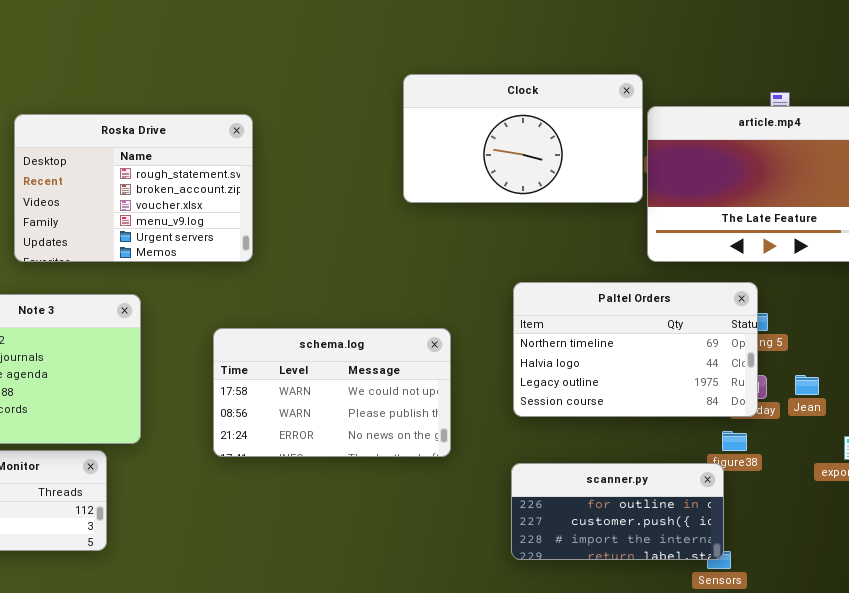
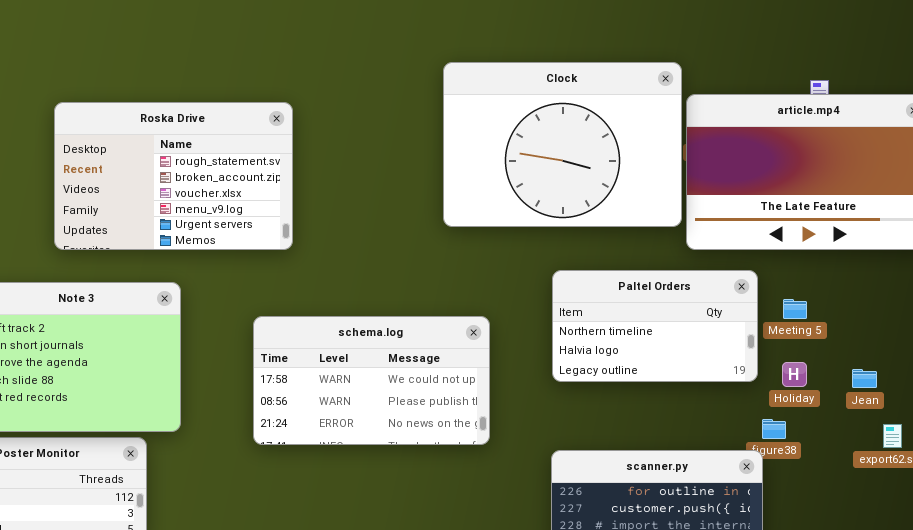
Clock: [403,74,643,203] -> [443,62,682,227], resized
Paltel Orders: [513,282,758,417] -> [552,270,758,382], resized
Jean: [795,375,819,395] -> [852,369,877,388], moved

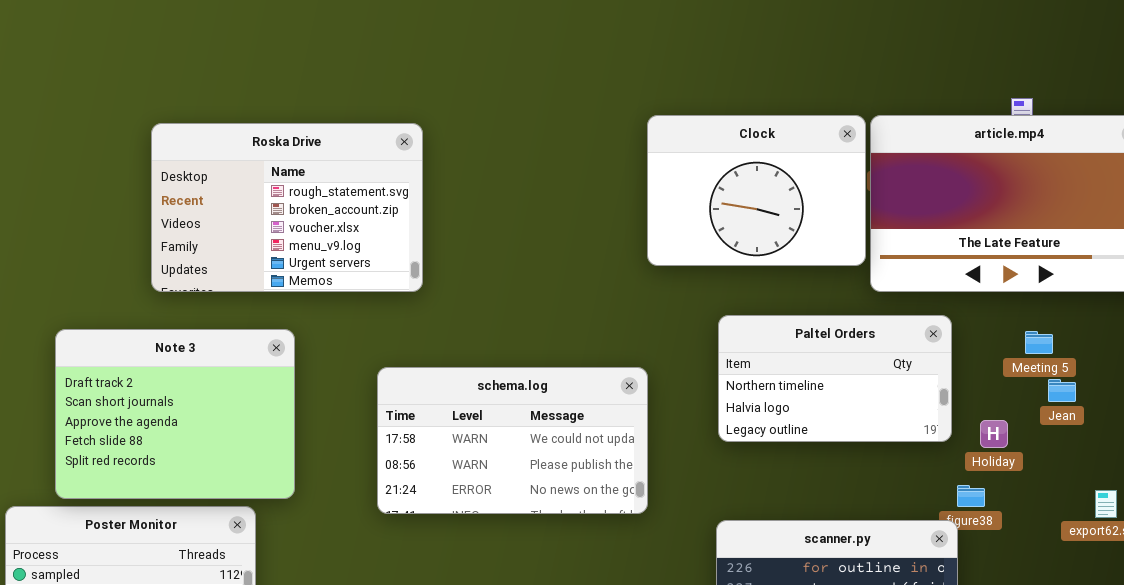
Clock: [443,62,682,227] -> [647,115,866,266], resized
Meeting 5: [783,299,807,319] -> [1025,331,1053,354], moved
Jean: [852,369,877,388] -> [1048,379,1076,402], moved

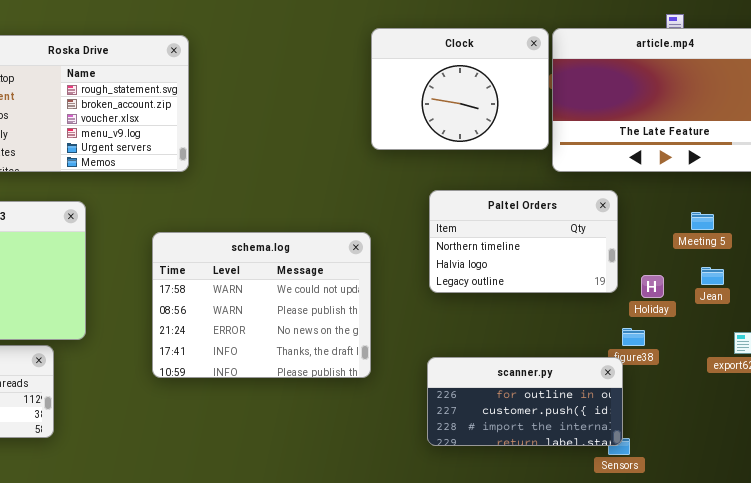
Meeting 5: [1025,331,1053,354] -> [691,212,714,230], moved
schema.log: [377,367,648,514] -> [152,232,371,378], resized
Jean: [1048,379,1076,402] -> [701,267,724,285], moved

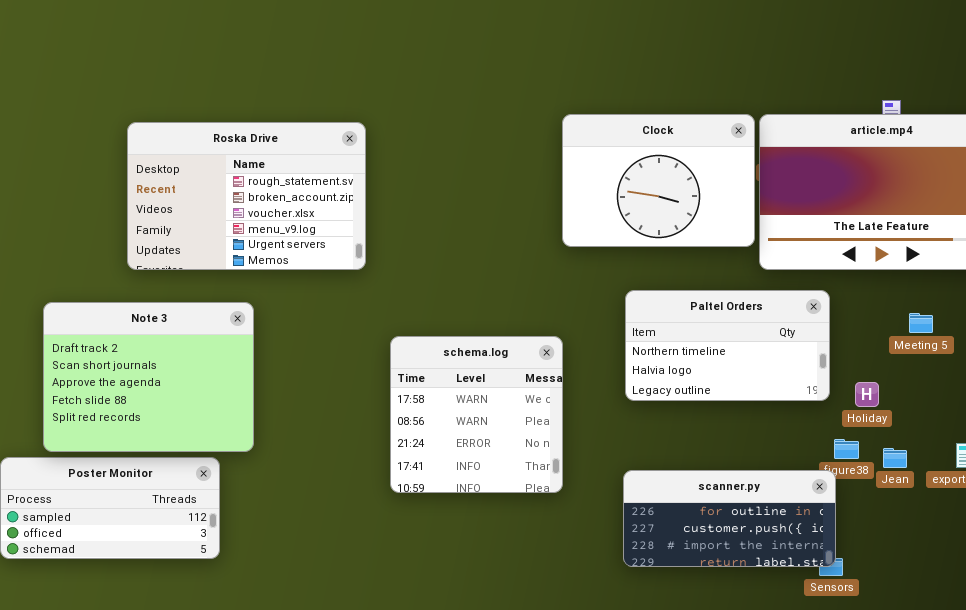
schema.log: [152,232,371,378] -> [390,336,563,493], resized
Jean: [701,267,724,285] -> [883,448,907,468], moved

